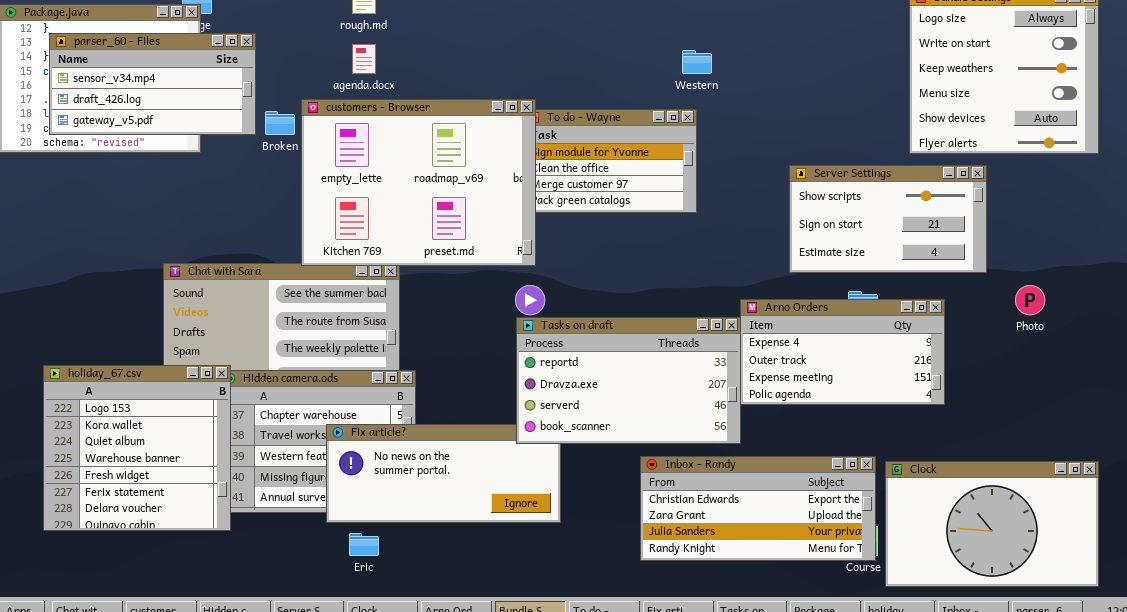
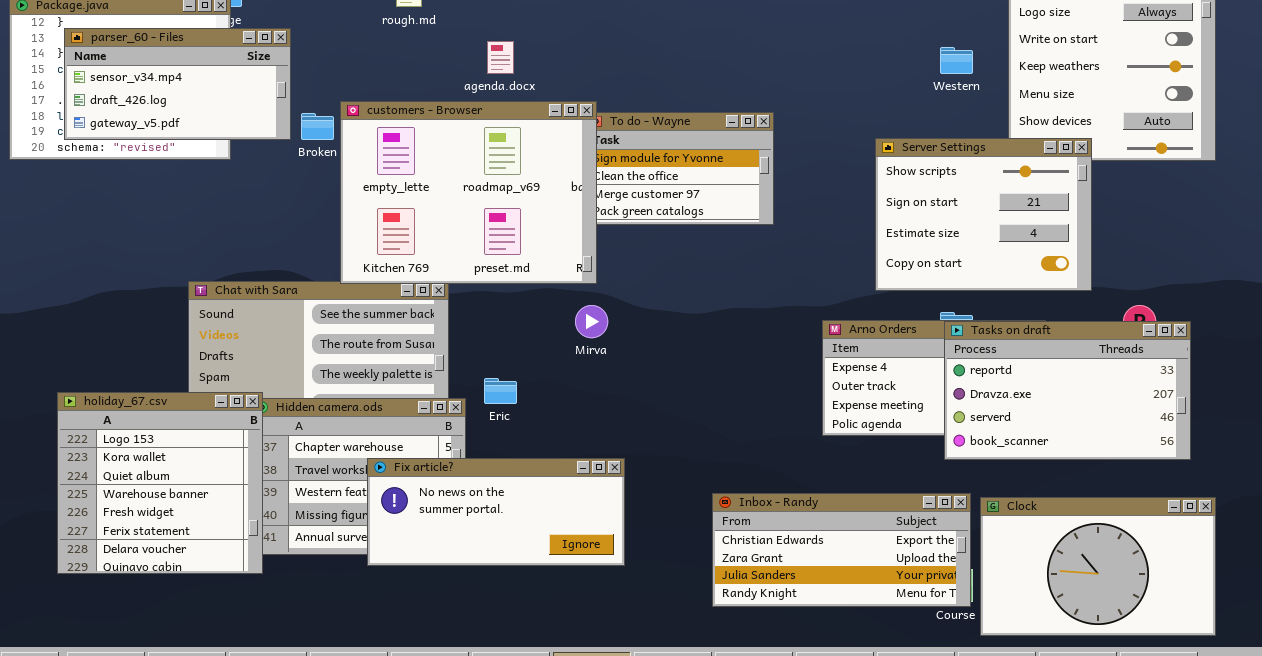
agenda.docx: [352,44,376,74] -> [487,41,514,74], moved
Western: [682,50,712,74] -> [940,47,973,74], moved
Server Settings: [789,165,987,273] -> [875,138,1092,291], resized
Tasks on draft: [516,317,741,444] -> [944,321,1191,460], moved
Eric: [349,533,379,556] -> [484,378,517,404], moved

